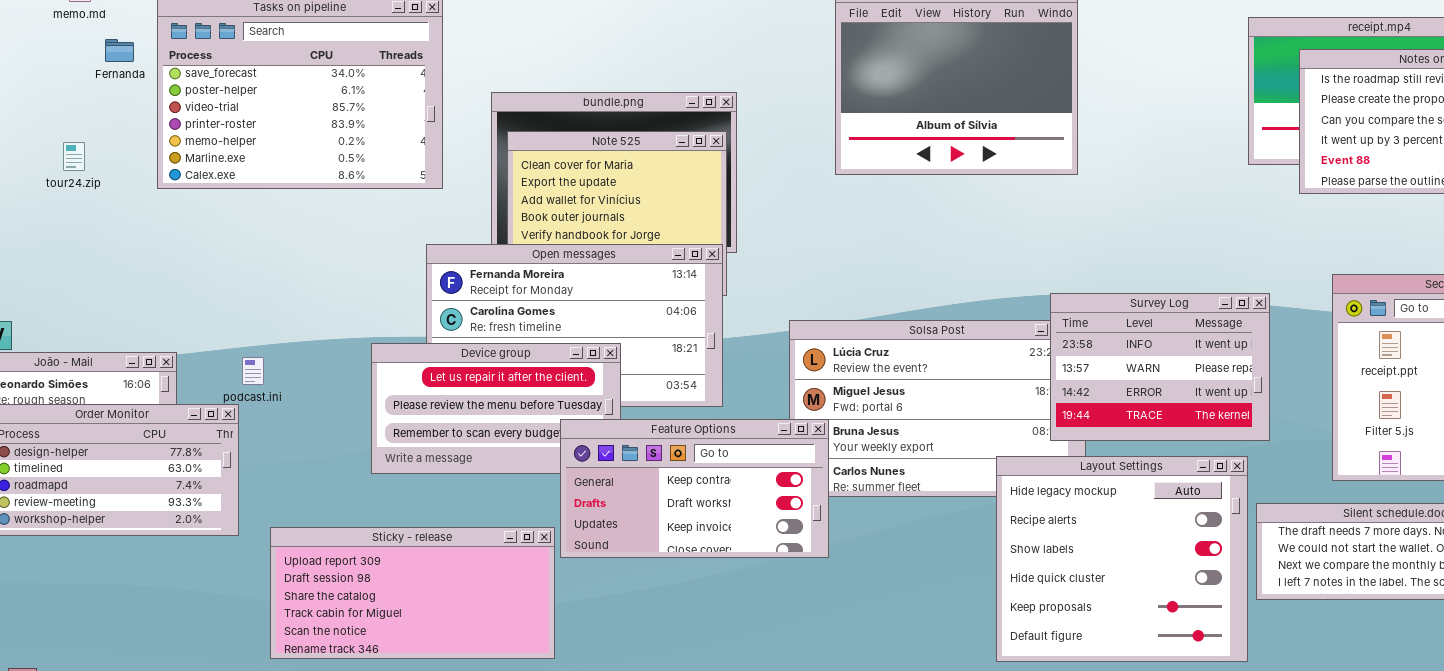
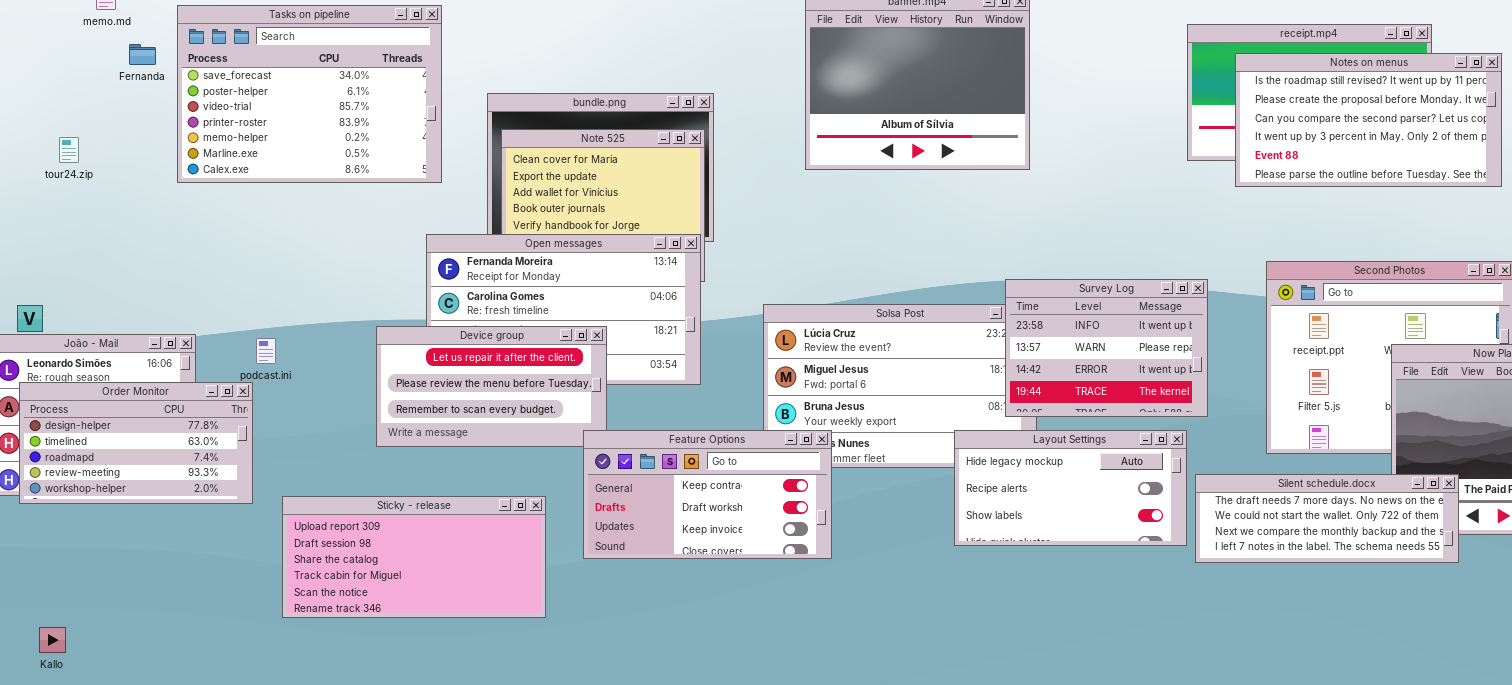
tour24.zip: [63,142,85,171] -> [59,137,79,163], moved
Feature Options: [560,419,829,558] -> [583,430,832,559], moved
Layout Settings: [996,456,1248,662] -> [954,430,1187,546], resized

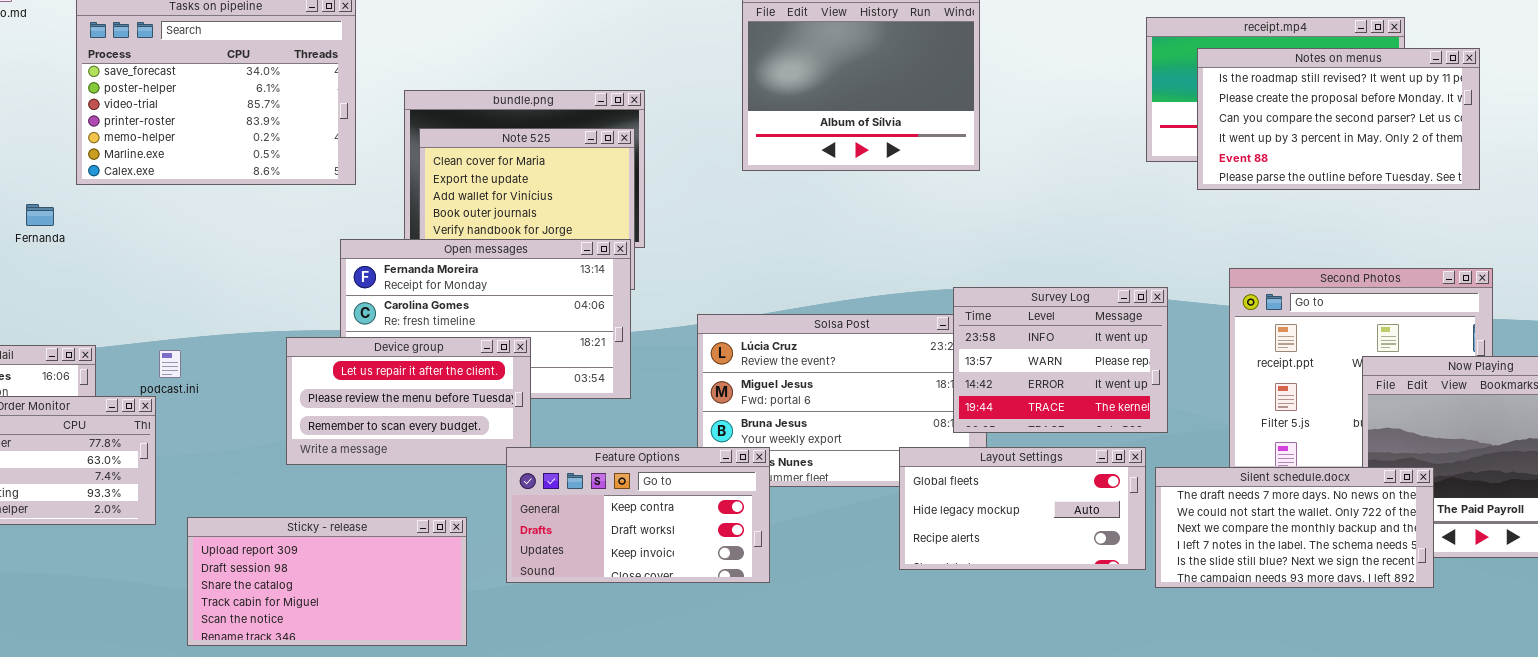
Fernanda: [129,44,156,65] -> [26,204,54,226], moved
Layout Settings: [954,430,1187,546] -> [899,447,1146,570], scrolled up 1 row
Silent schedule.docx: [1195,474,1459,563] -> [1155,467,1434,588], resized

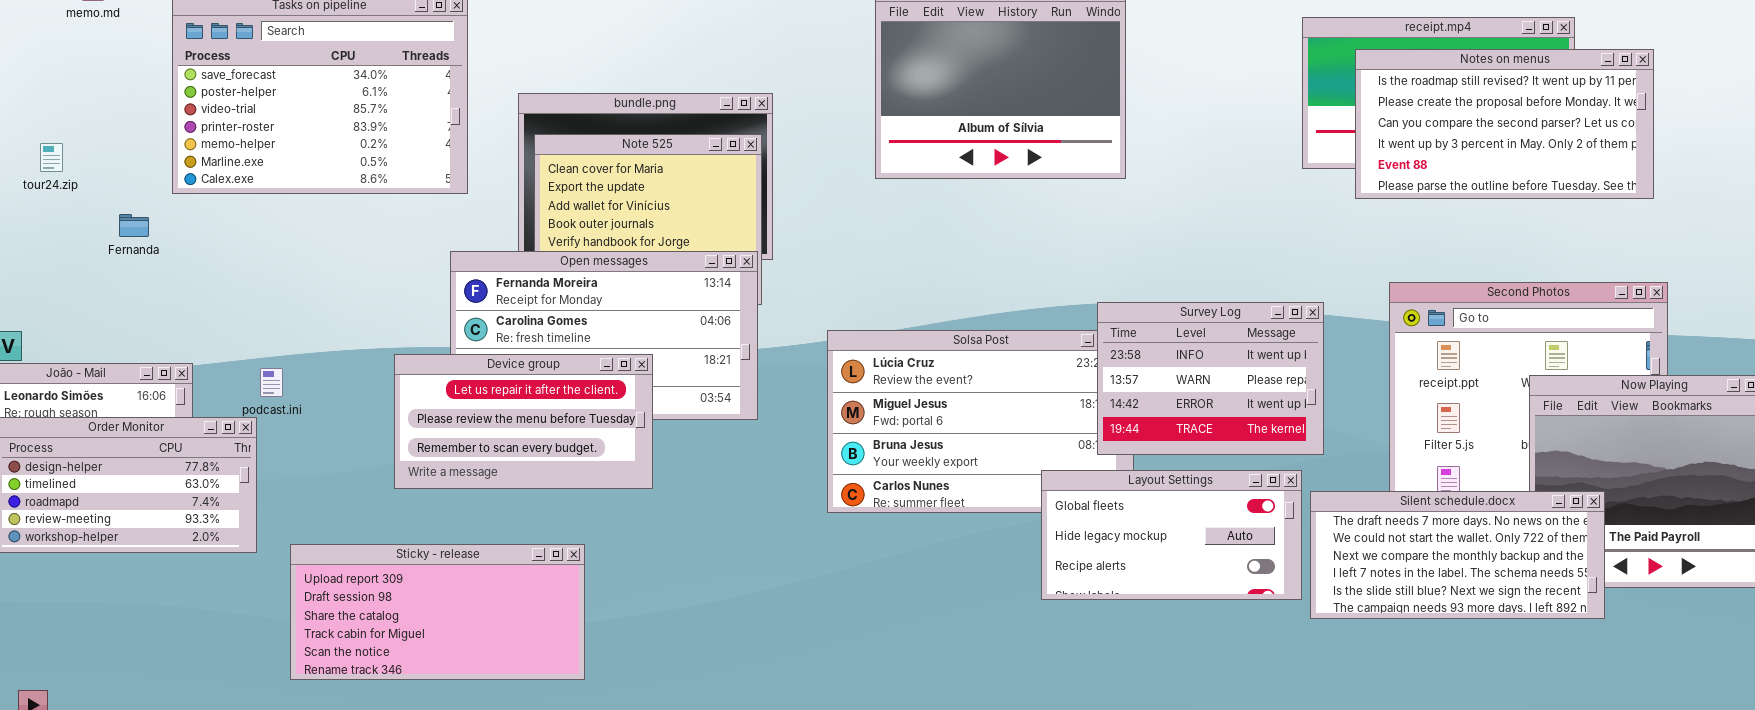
Feature Options: [506,447,770,583] -> none, closed

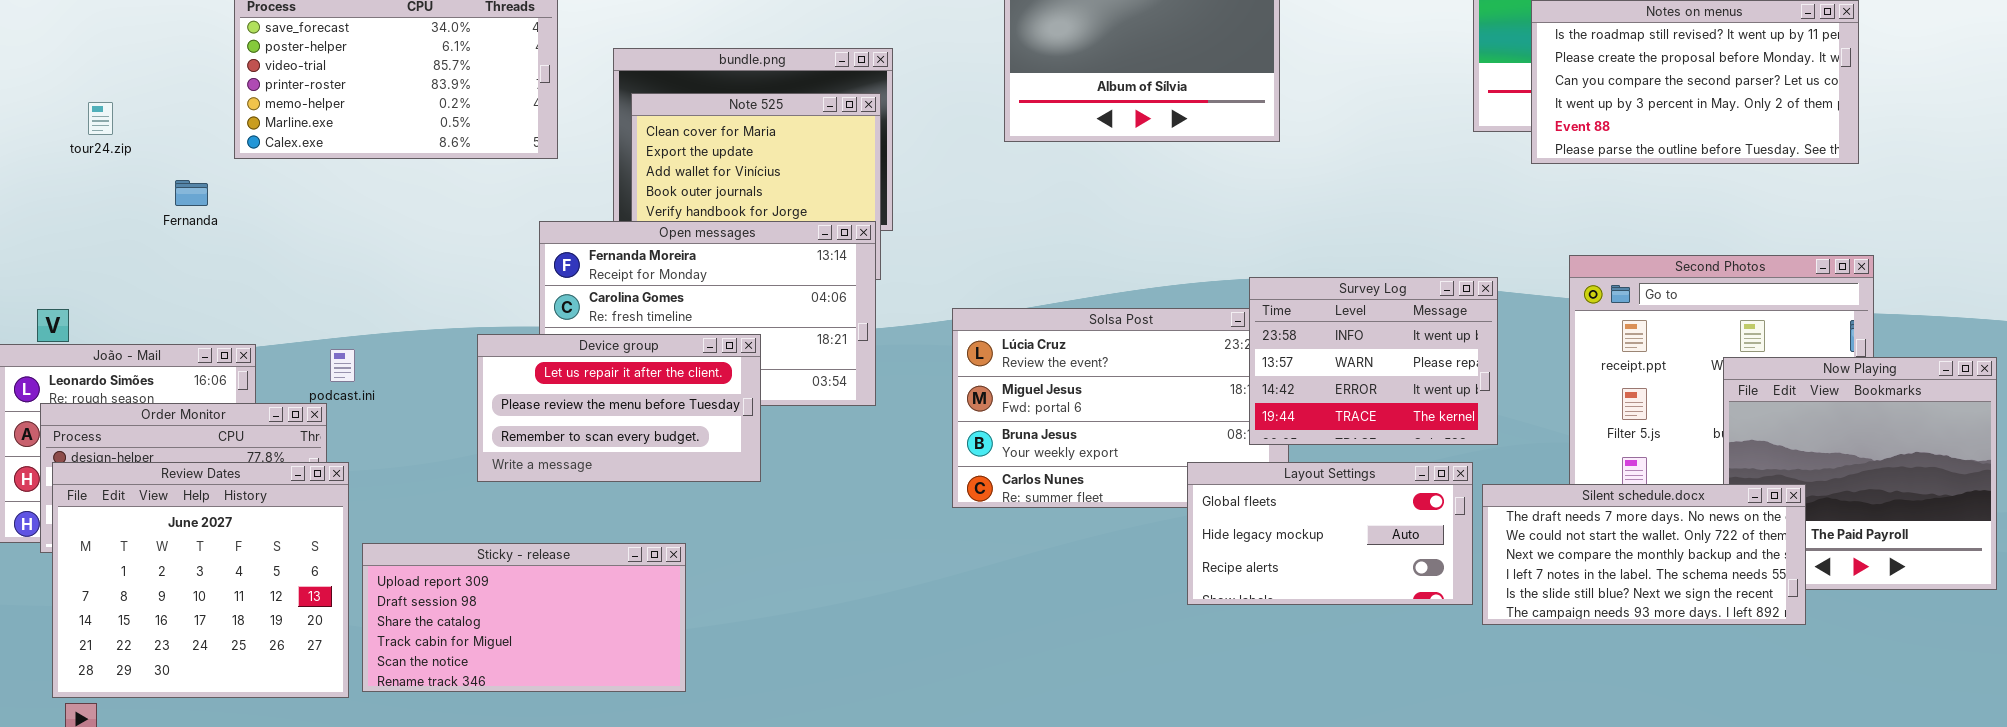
Review Dates: none -> [52,462,349,698], opened

